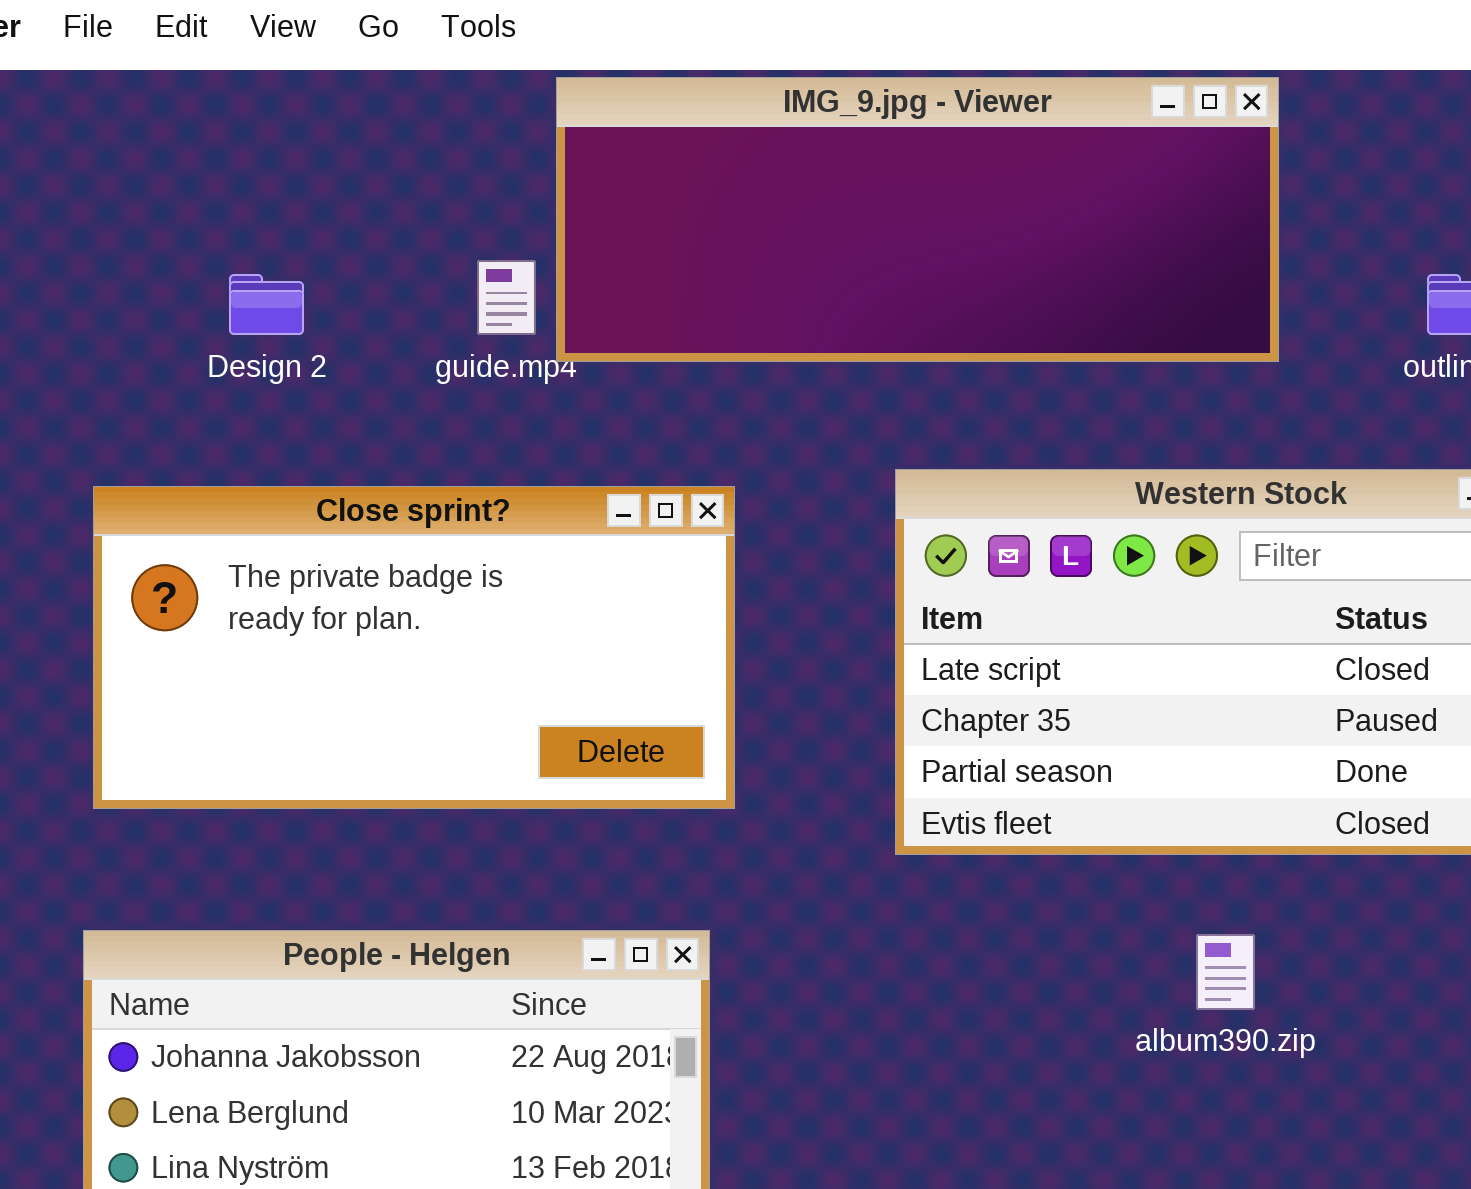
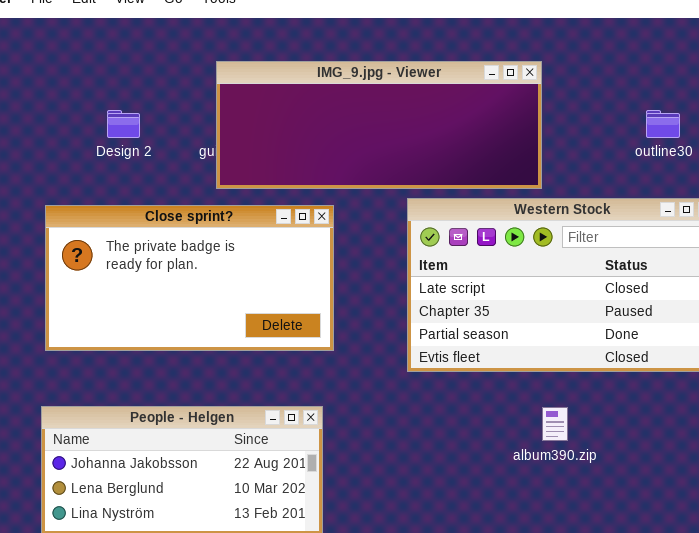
IMG_9.jpg - Viewer: [556,77,1279,362] -> [216,61,542,189], moved

